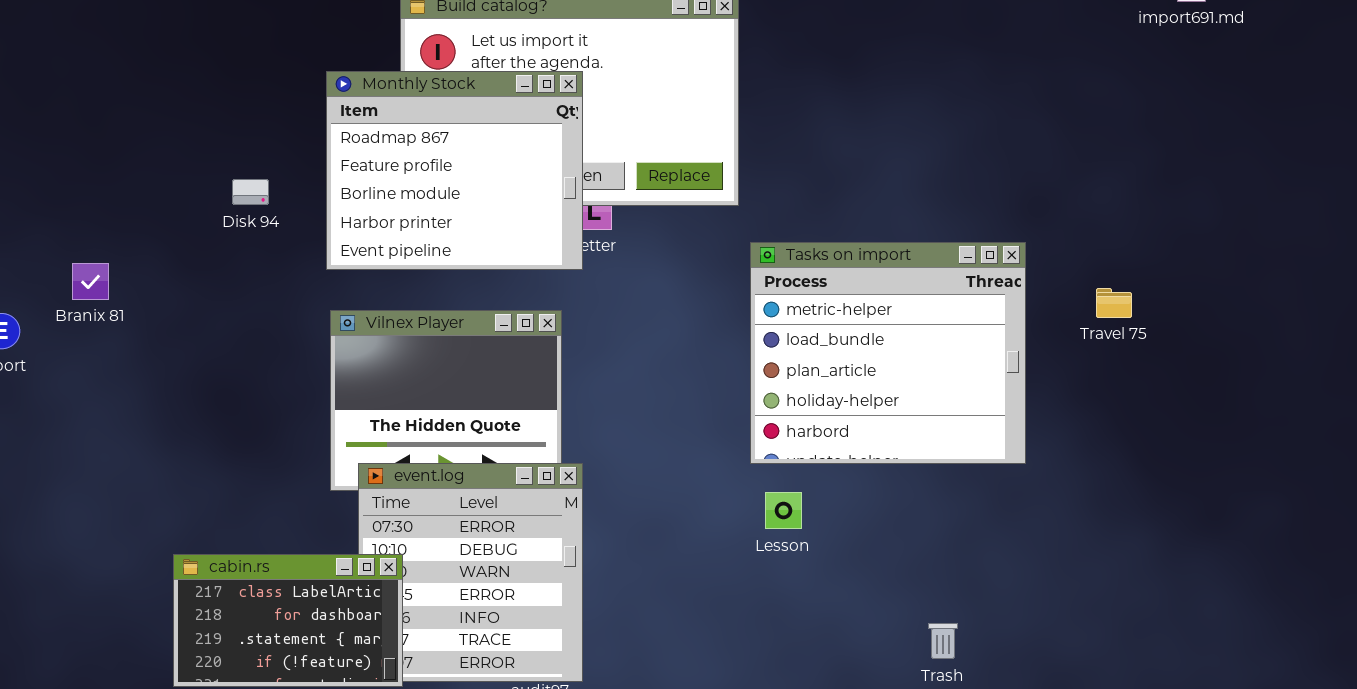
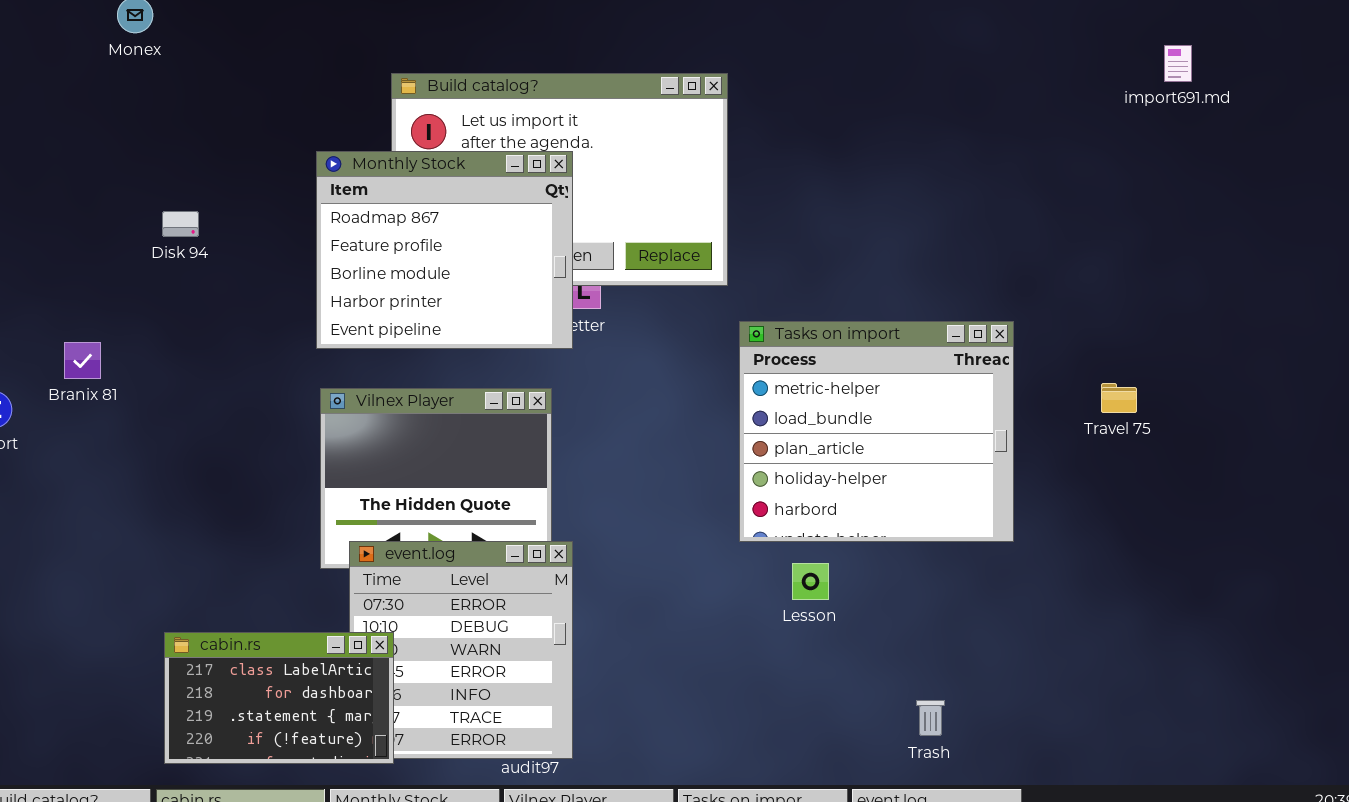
Disk 94: [232,179,269,205] -> [162,211,199,237], moved
Travel 75: [1096,288,1132,318] -> [1101,383,1137,413], moved
Lesson: [765,492,802,529] -> [792,563,829,600], moved

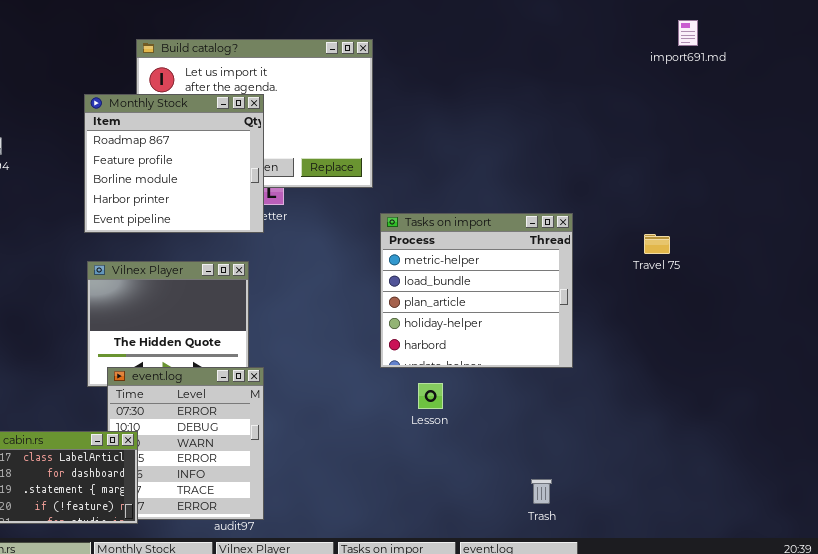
Travel 75: [1101,383,1137,413] -> [644,234,670,254], moved
Trash: [916,700,945,736] -> [531,479,552,504], moved

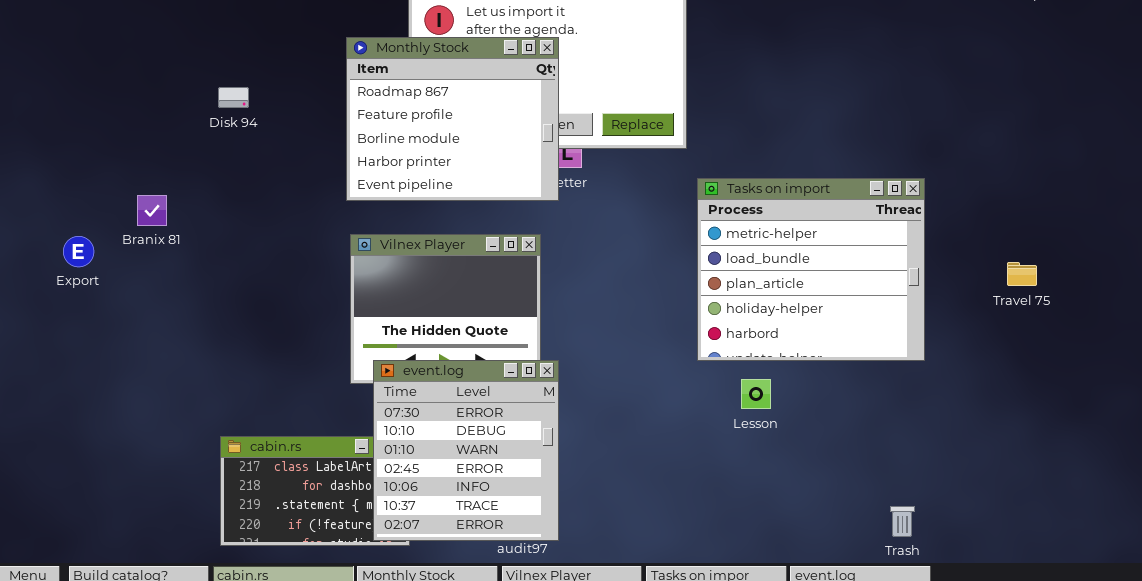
Travel 75: [644,234,670,254] -> [1007,262,1037,286], moved
event.log: [107,367,264,520] -> [373,360,559,541], raised
Trash: [531,479,552,504] -> [890,506,915,537], moved

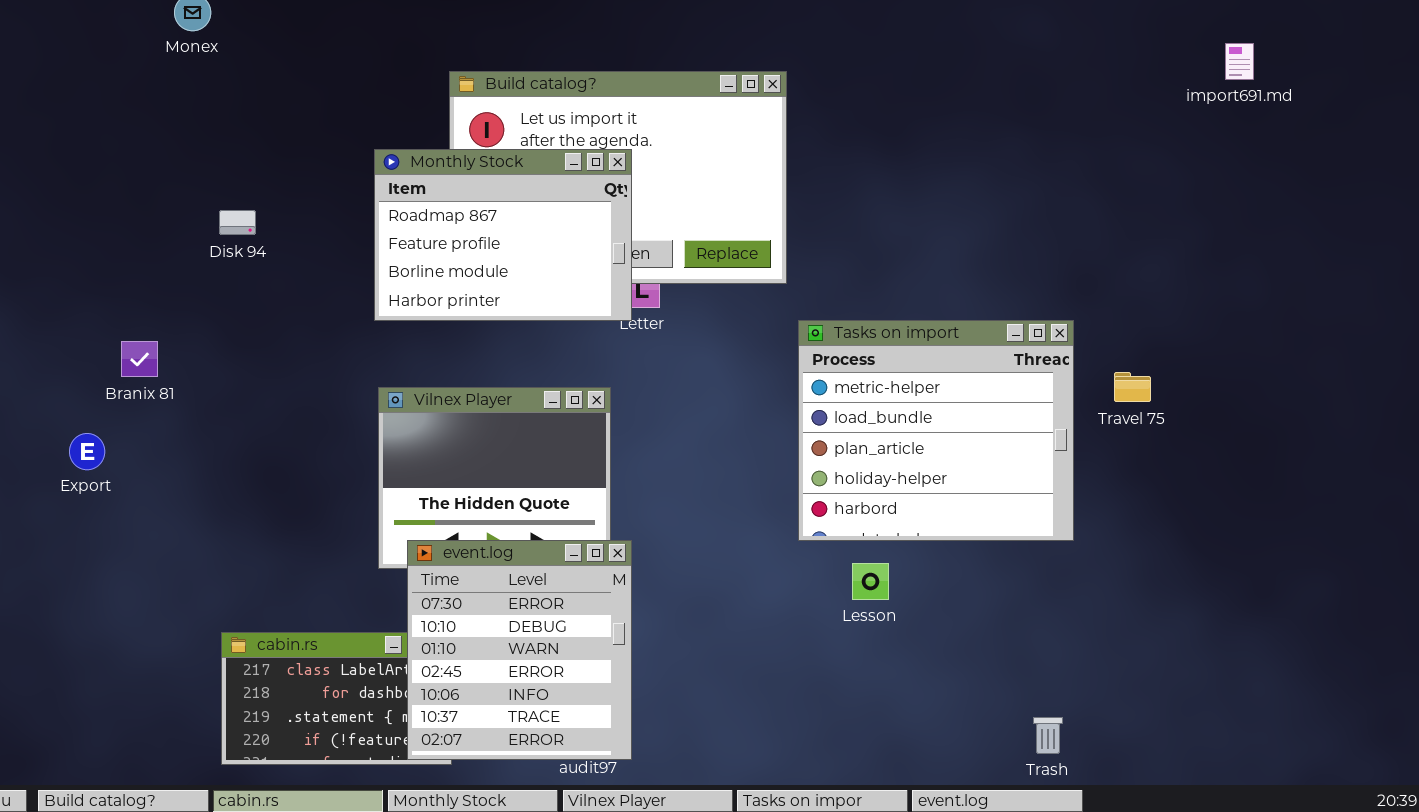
Monthly Stock: [346,37,559,201] -> [374,149,632,321], resized
Export: [63,236,94,267] -> [69,433,105,470], moved
Travel 75: [1007,262,1037,286] -> [1114,372,1151,402], moved

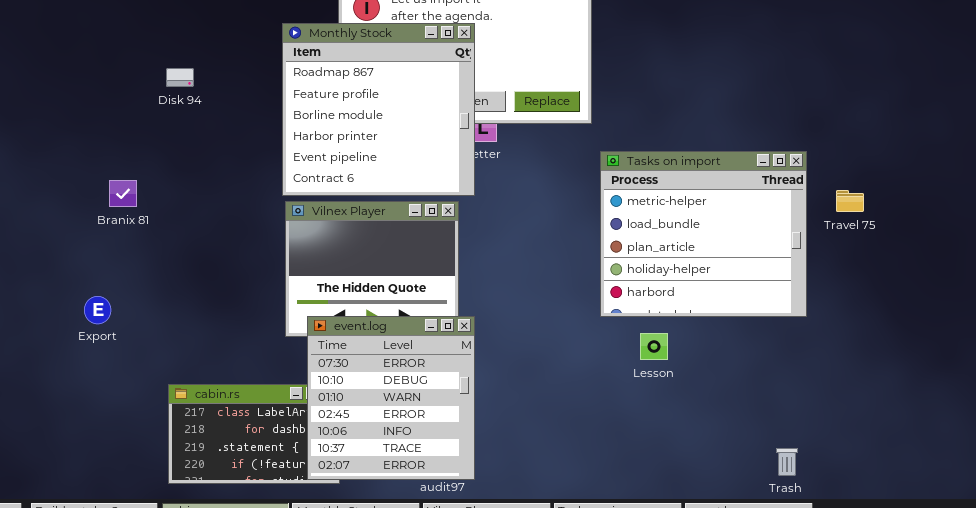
Monthly Stock: [374,149,632,321] -> [282,23,475,196], resized
Branix 81: [121,341,158,377] -> [109,180,137,207], moved
Export: [69,433,105,470] -> [84,296,111,324], moved

